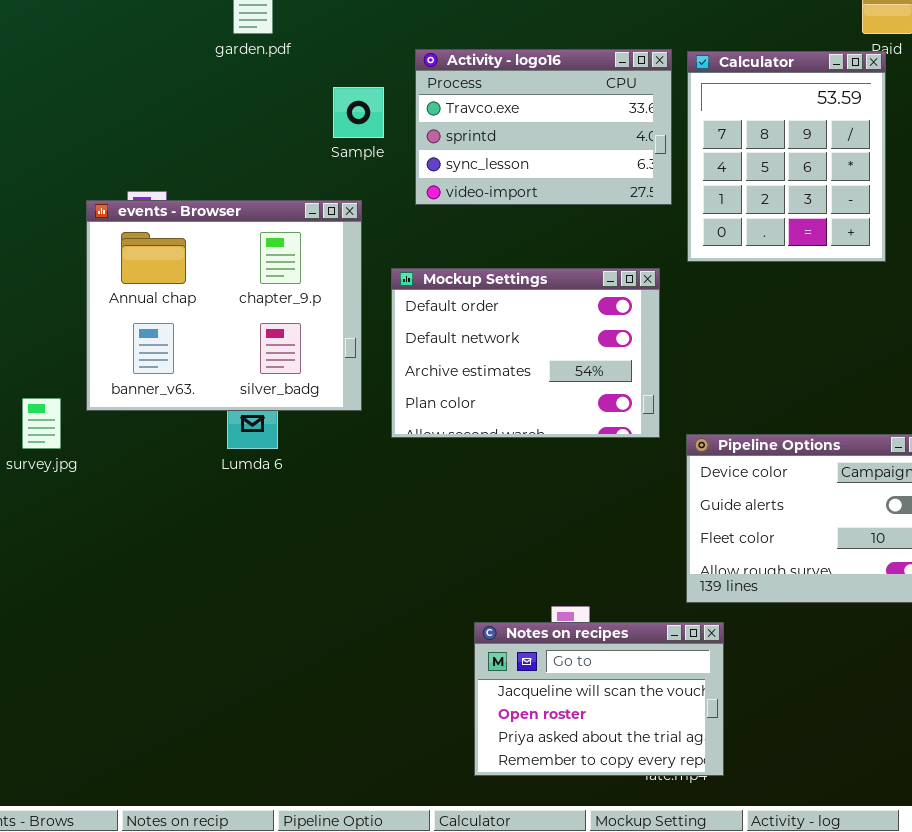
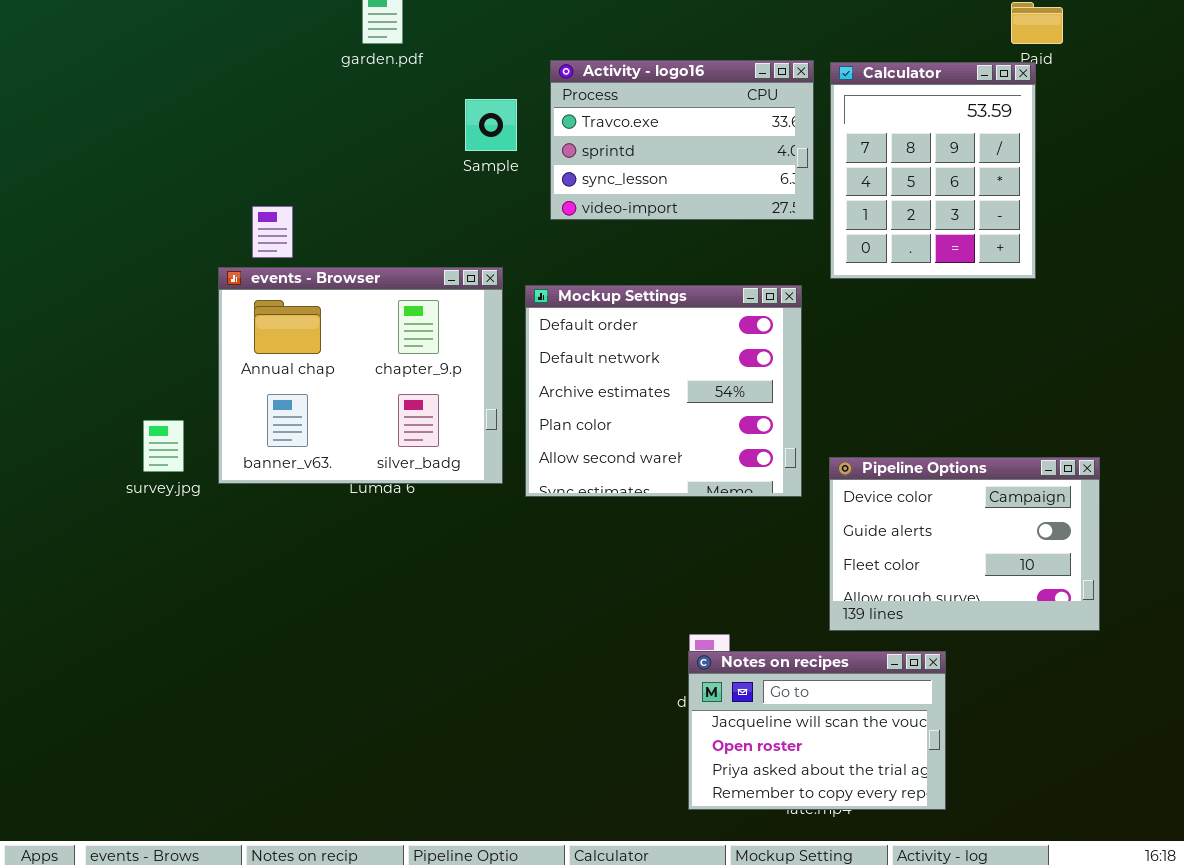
events - Browser: [86,200,362,411] -> [218,267,503,484], moved
Mockup Settings: [391,268,660,438] -> [525,285,802,497], resized
Notes on recipes: [474,622,724,776] -> [688,651,946,810], moved

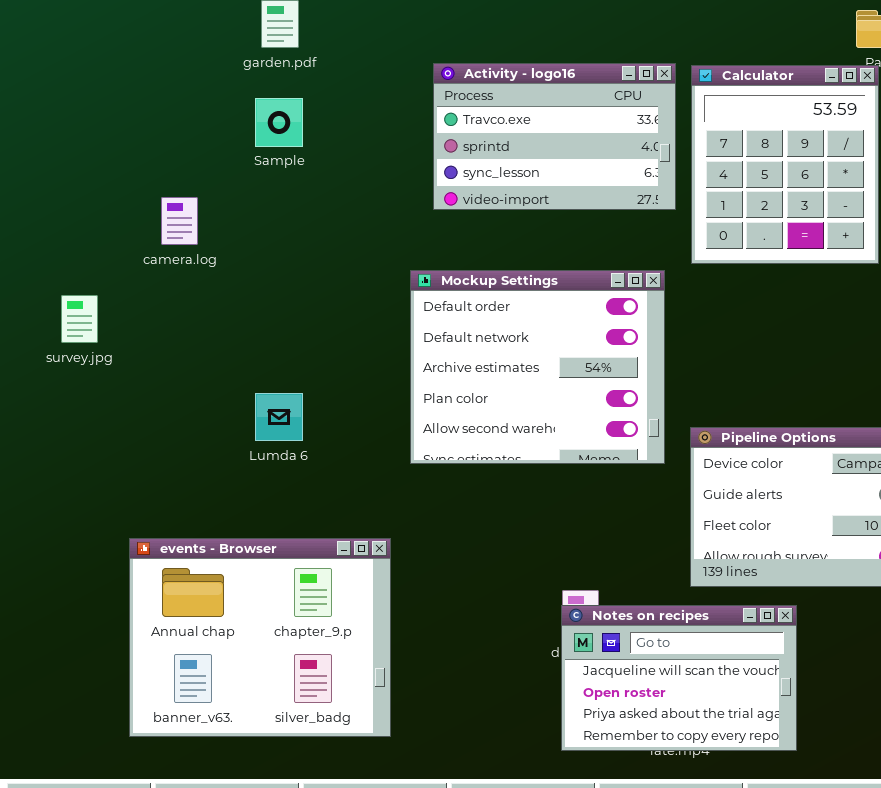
Sample: [465,99,517,151] -> [255,98,303,147], moved
events - Browser: [218,267,503,484] -> [129,538,391,737], moved
survey.jpg: [143,420,184,472] -> [61,295,98,343], moved

